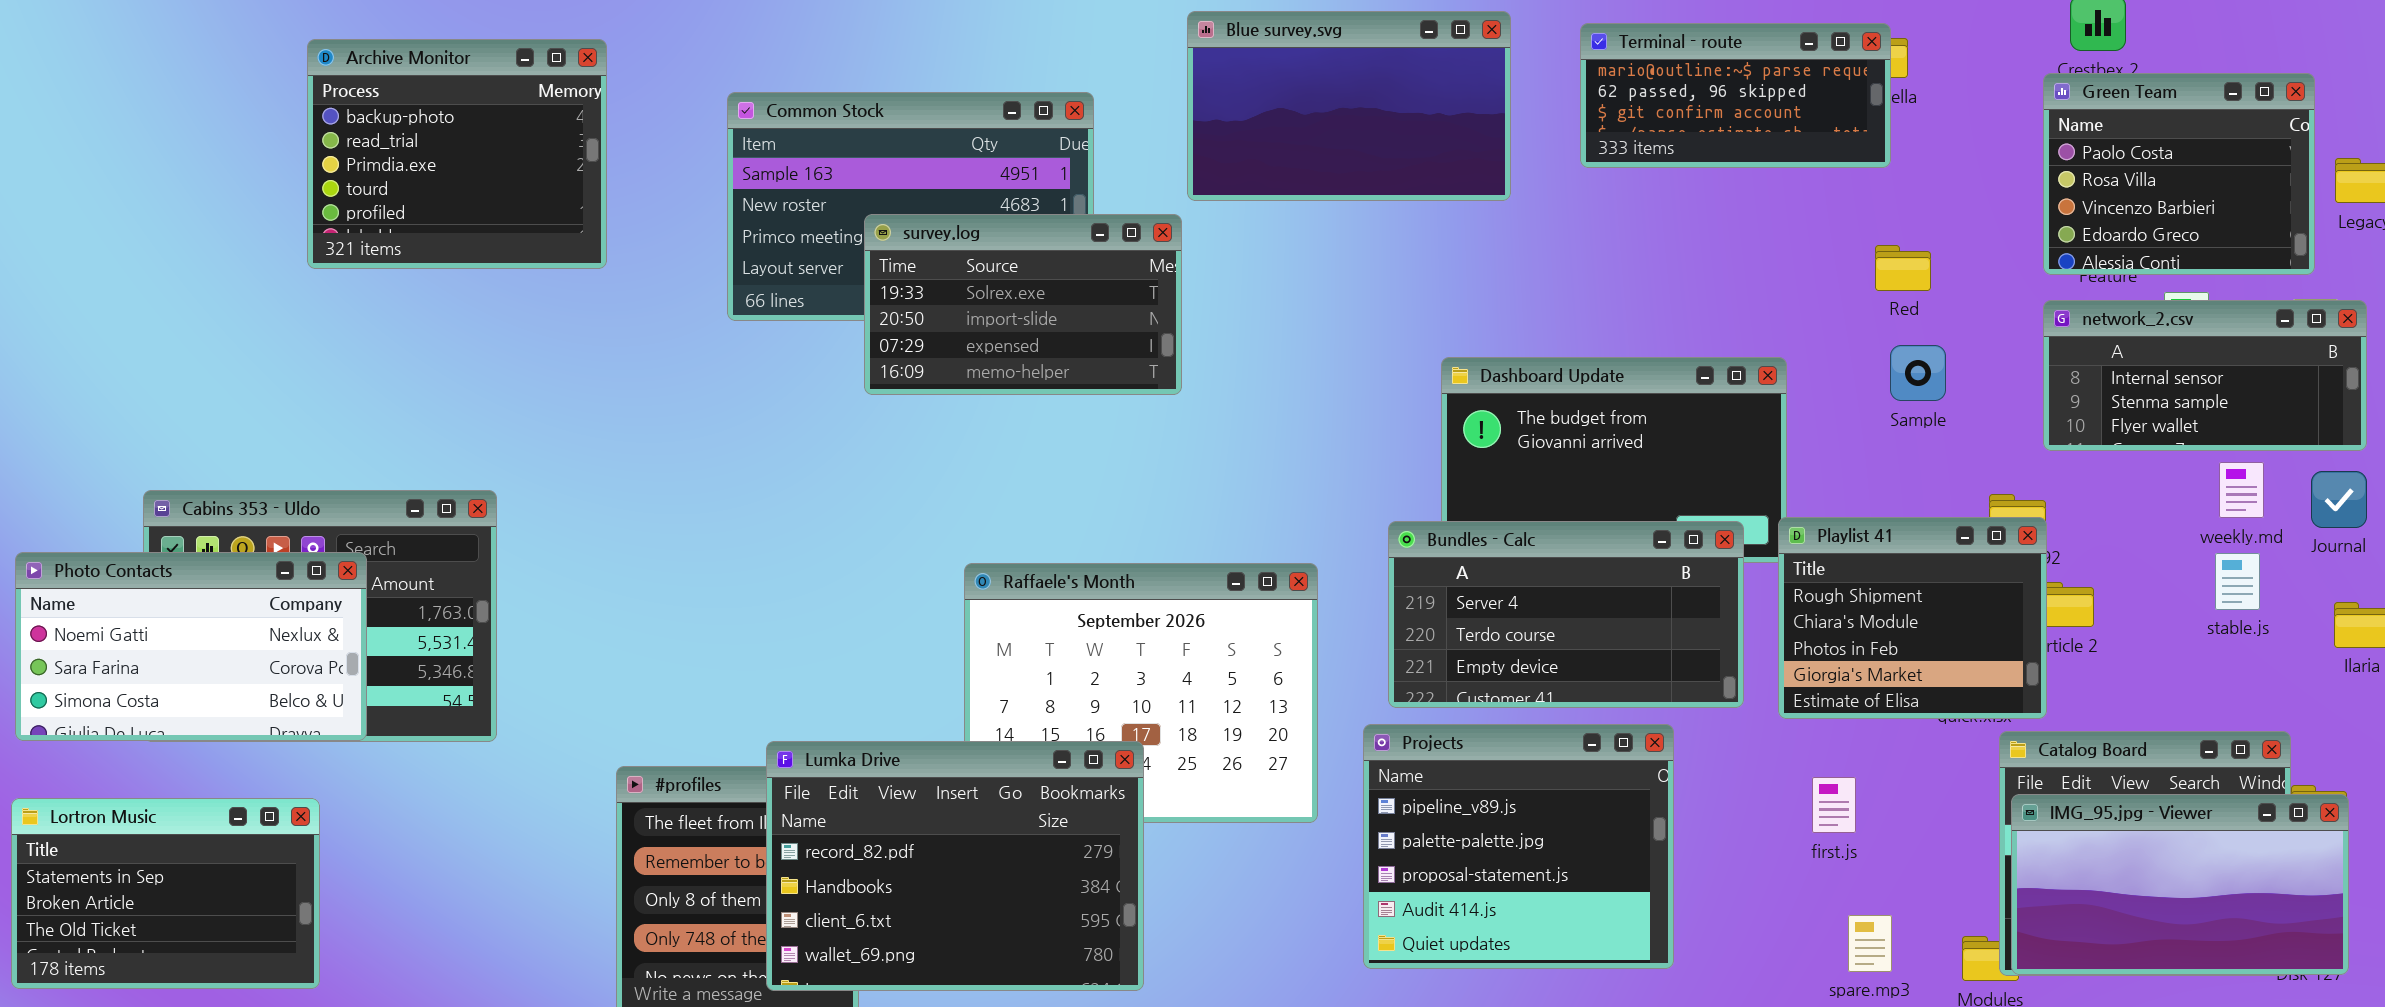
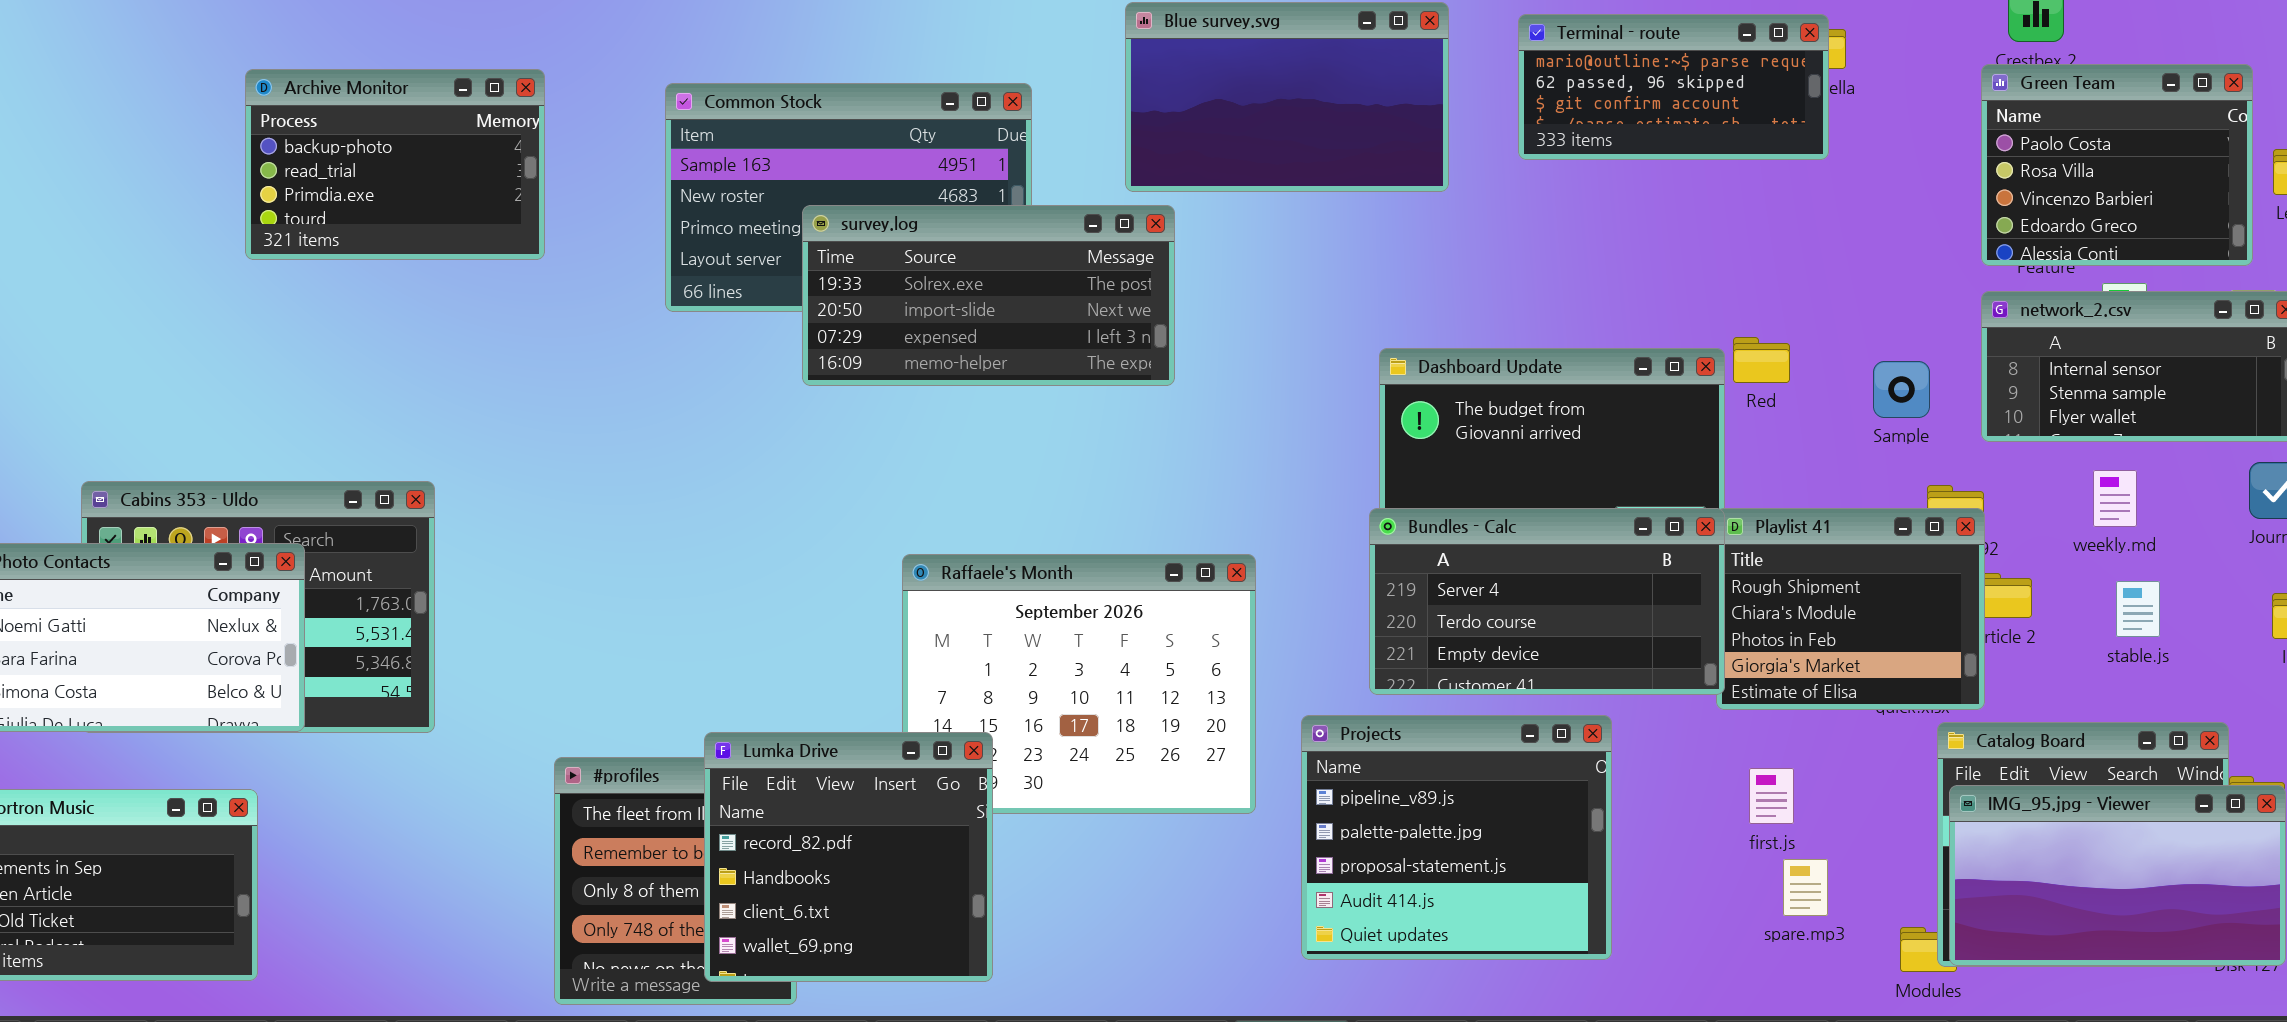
Archive Monitor: [307,39,607,269] -> [245,69,545,260], resized
survey.log: [864,214,1182,395] -> [802,205,1175,386], resized
Red: [1875,245,1931,291] -> [1733,337,1790,383], moved
Sample: [1890,345,1946,401] -> [1873,361,1930,418], moved
weekly.md: [2219,462,2264,518] -> [2093,470,2137,527], moved
Bundles - Calc: [1388,521,1744,708] -> [1369,508,1725,695], moved
stable.js: [2215,553,2260,610] -> [2116,581,2160,637], moved
Lumka Drive: [766,741,1144,991] -> [704,732,993,982], resized
spare.mp3: [1848,915,1892,972] -> [1783,859,1828,916], moved

